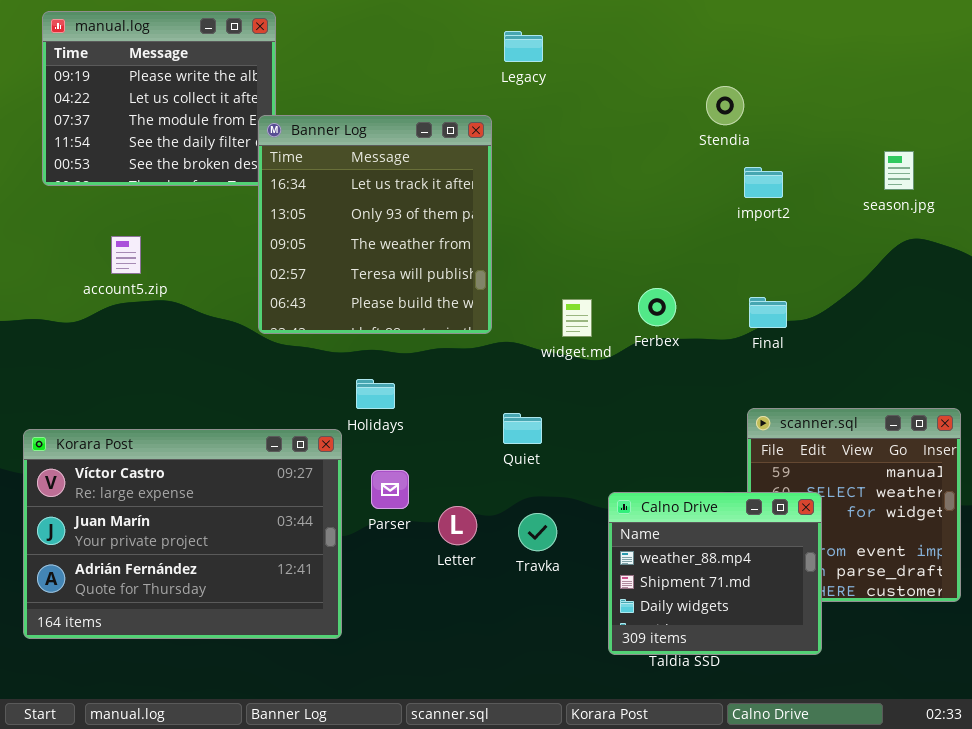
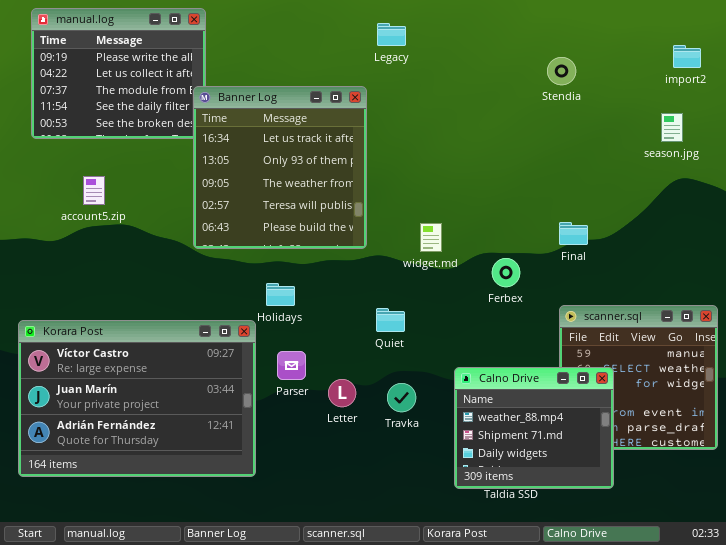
Stendia: [706,86,744,125] -> [547,57,576,85], moved
import2: [744,167,783,198] -> [673,45,701,68], moved
Ferbex: [638,288,676,326] -> [492,258,520,287], moved

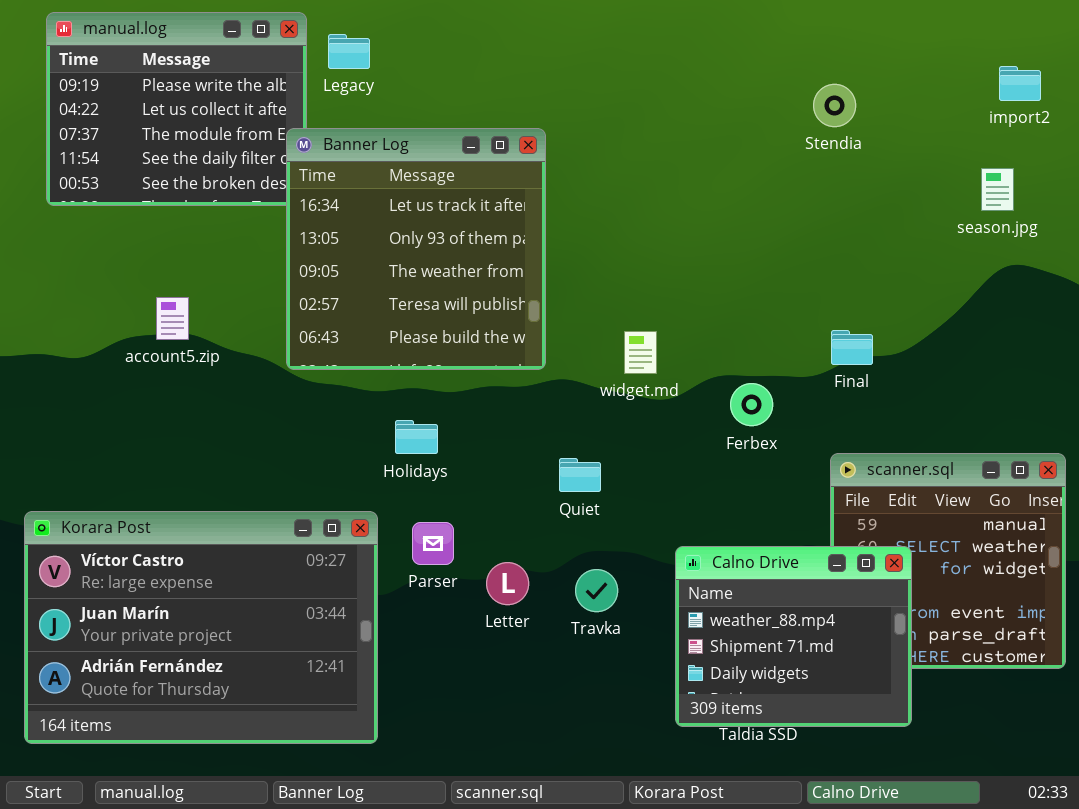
Legacy: [377,23,406,46] -> [328,34,370,69], moved
account5.zip: [83,176,105,205] -> [156,297,189,340], moved
Korara Post: [18,320,256,477] -> [24,511,378,744], moved

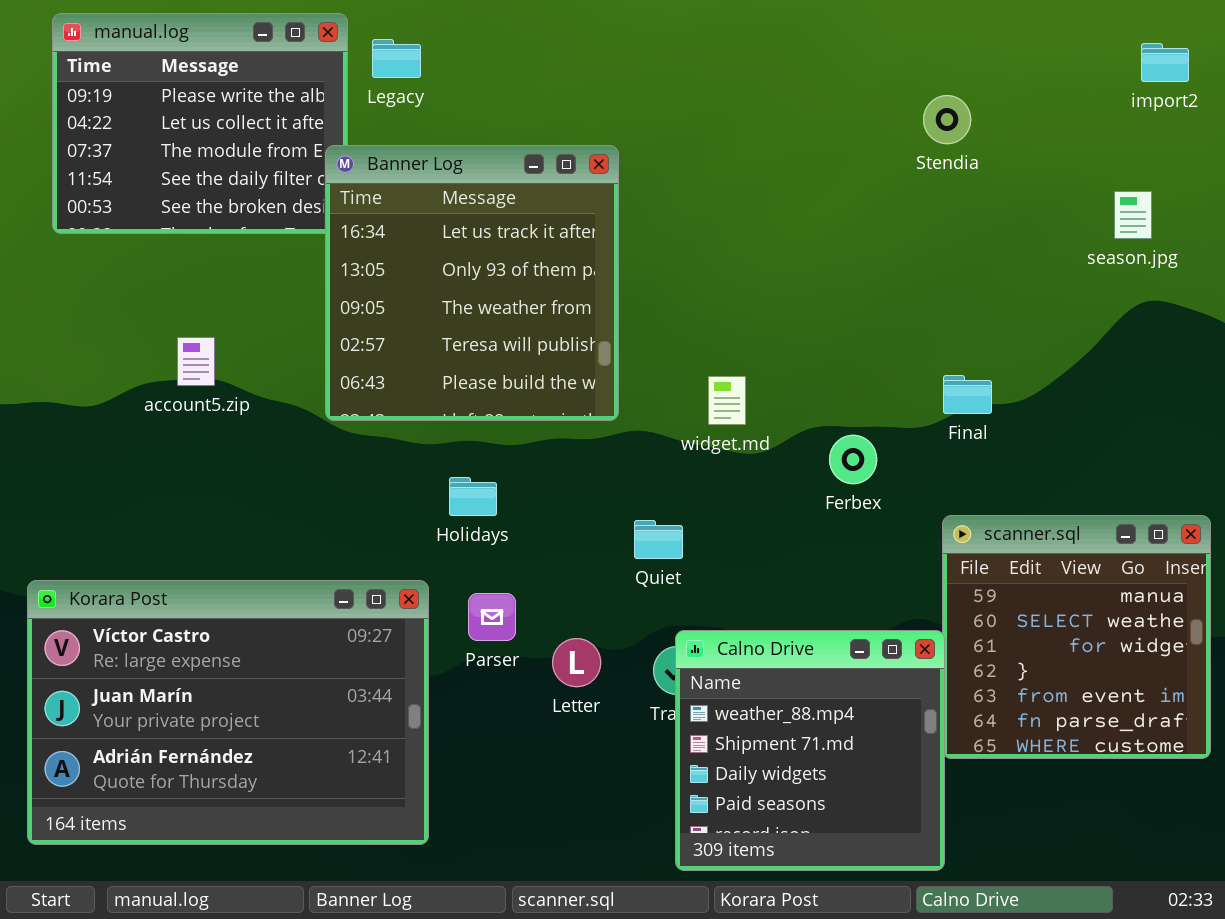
import2: [999,66,1041,101] -> [1141,43,1189,82], moved
Calno Drive: [675,546,912,727] -> [675,630,945,871], moved, resized

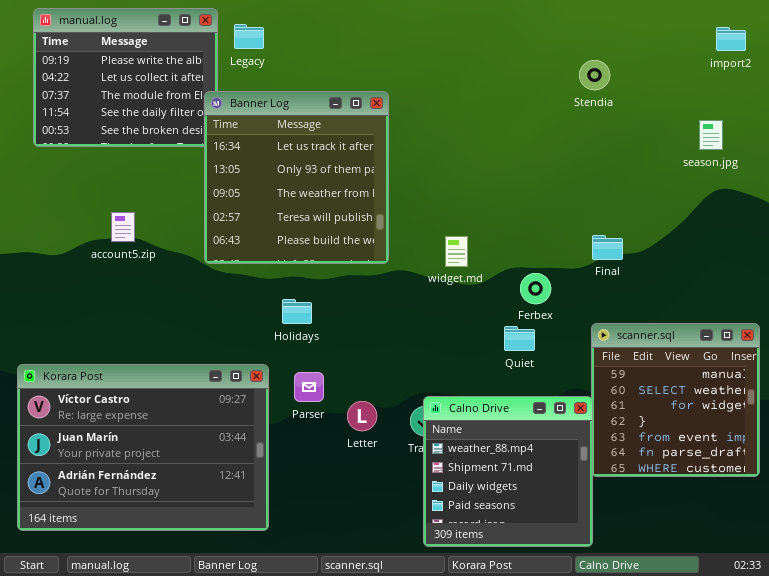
Quiet: [634,520,683,559] -> [504,326,535,351], moved

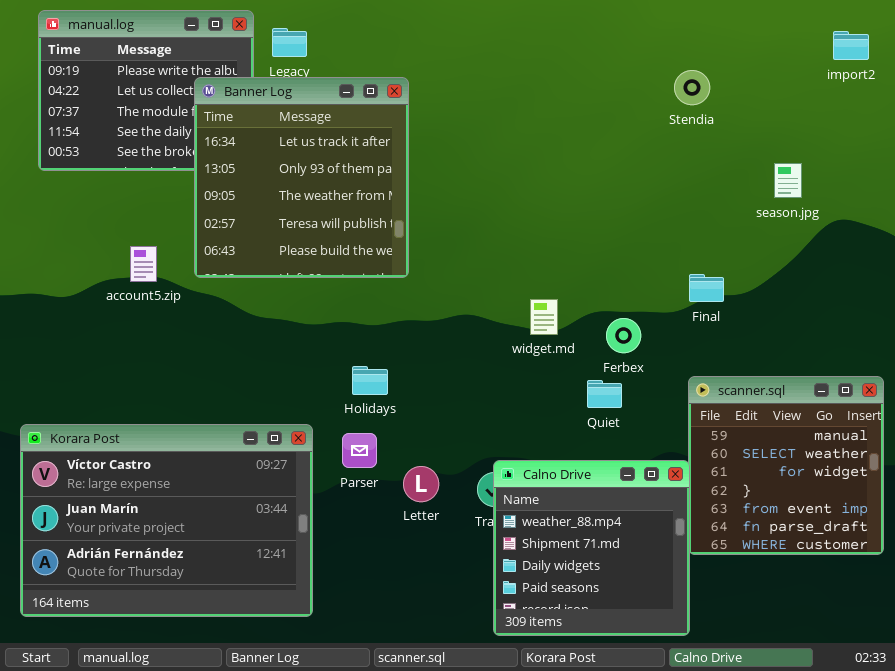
Banner Log: [204,91,389,264] -> [194,77,409,278], moved
season.jpg: [699,120,723,150] -> [774,163,802,198], moved
widget.md: [445,236,468,267] -> [530,299,558,335], moved
Holidays: [282,299,312,324] -> [352,366,388,395], moved

